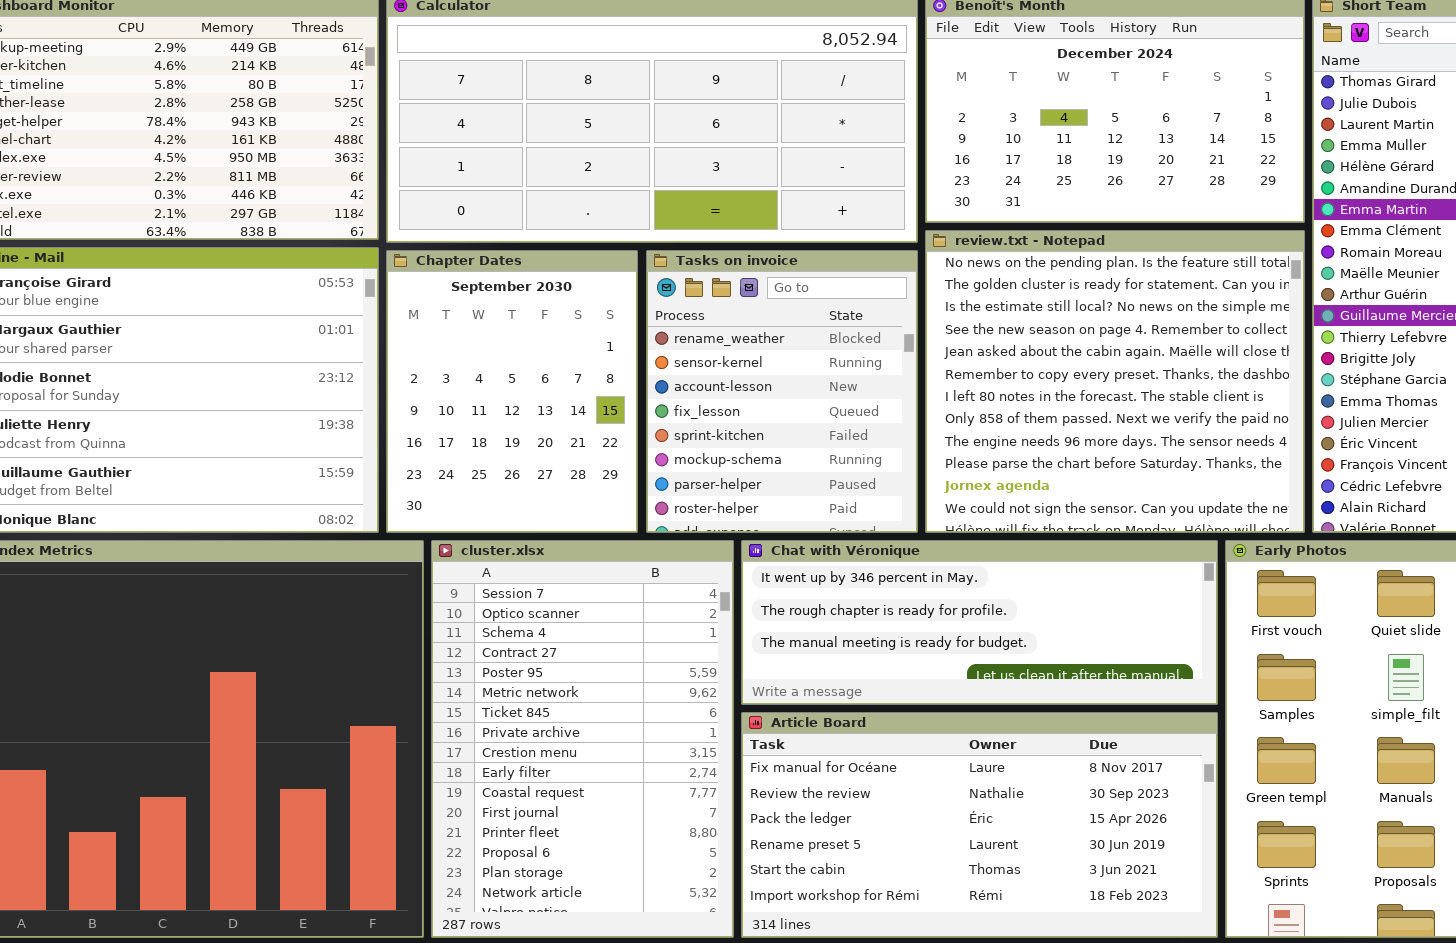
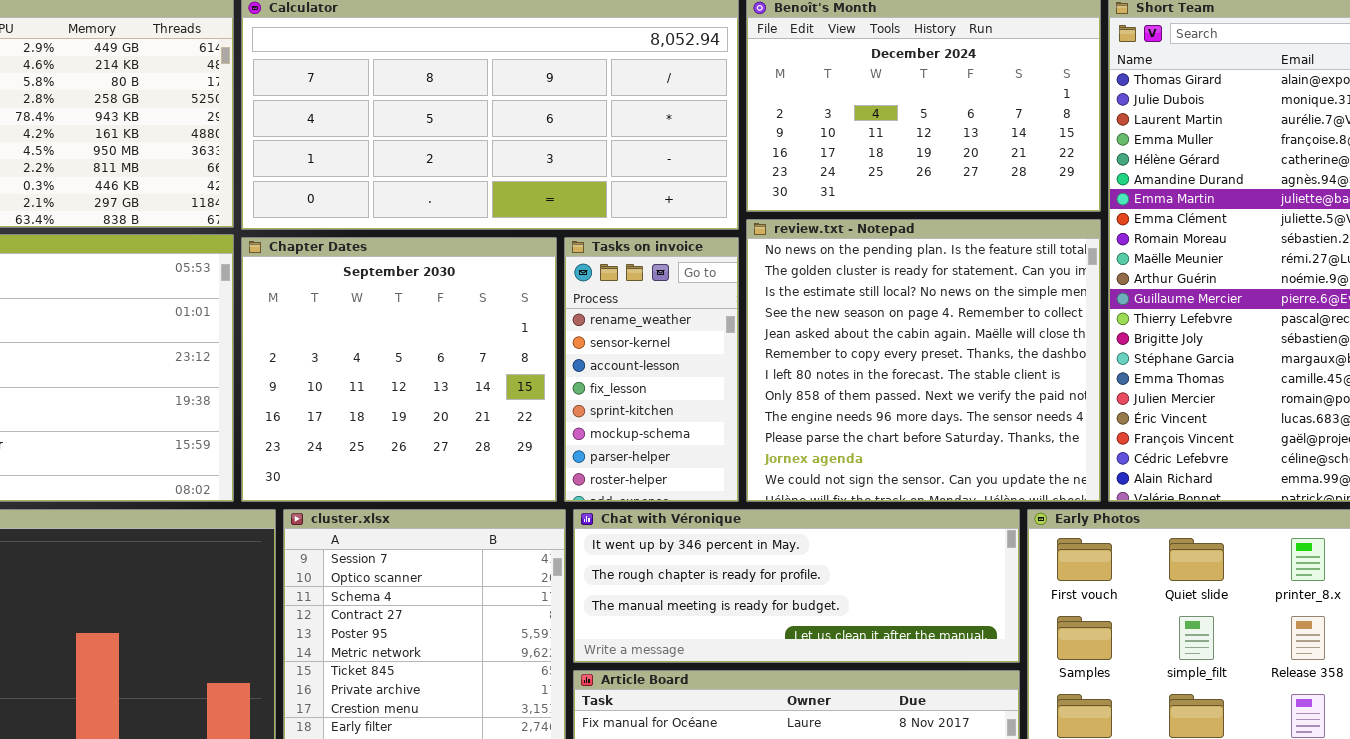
Chapter Dates: [386,250,638,533] -> [241,237,557,502], resized
Tasks on invoice: [646,250,918,533] -> [564,237,739,502], resized

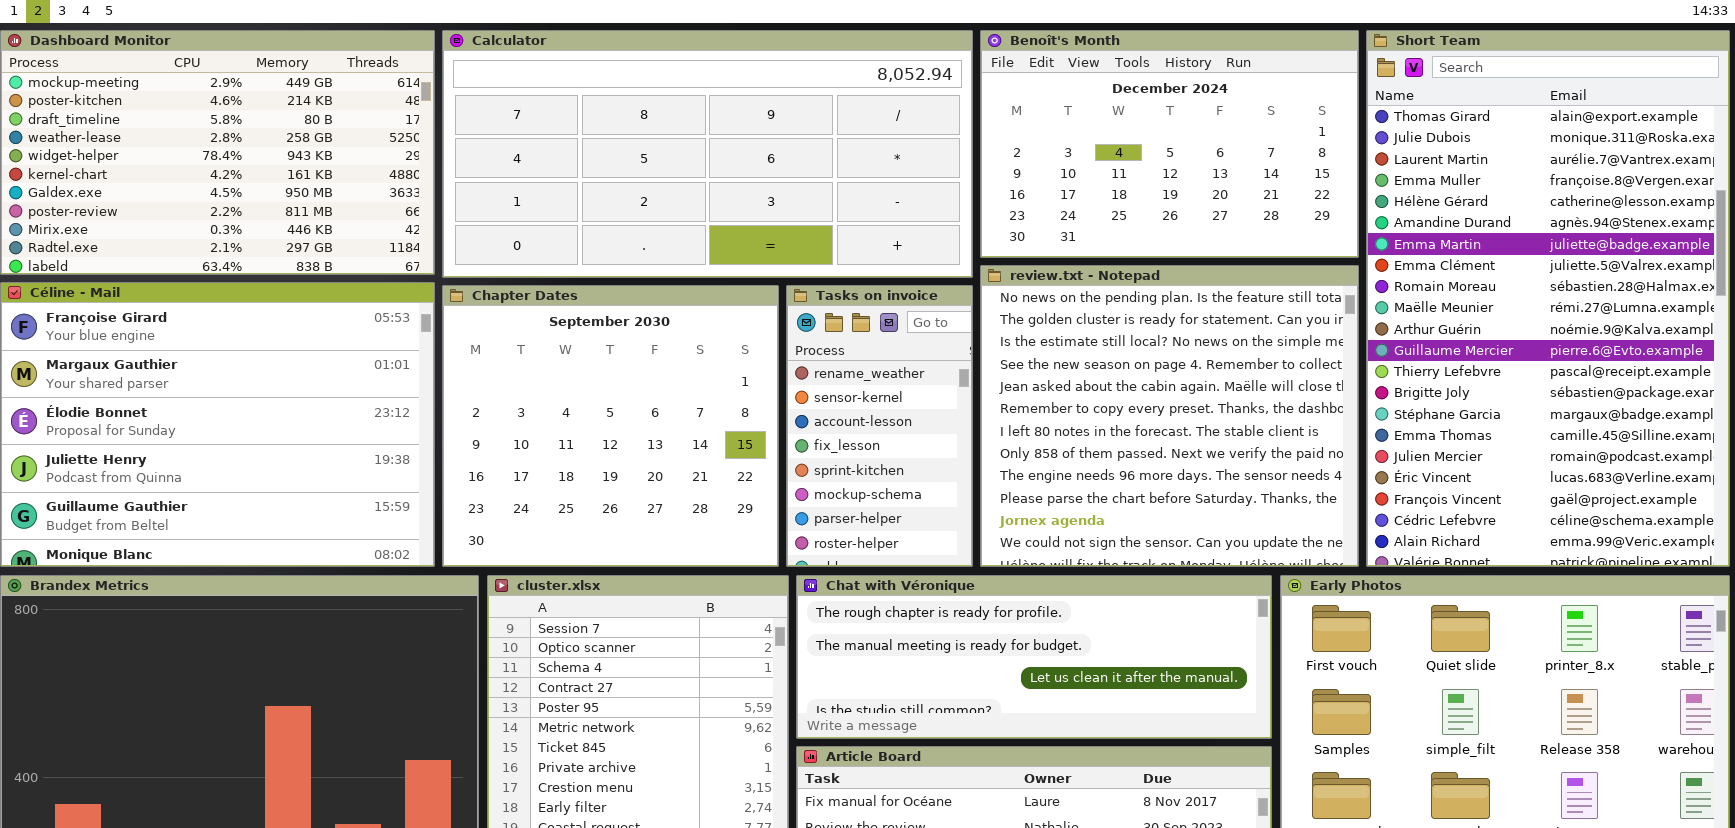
Chat with Véronique: [573,509,1020,663] -> [796,575,1272,739], scrolled down 1 row

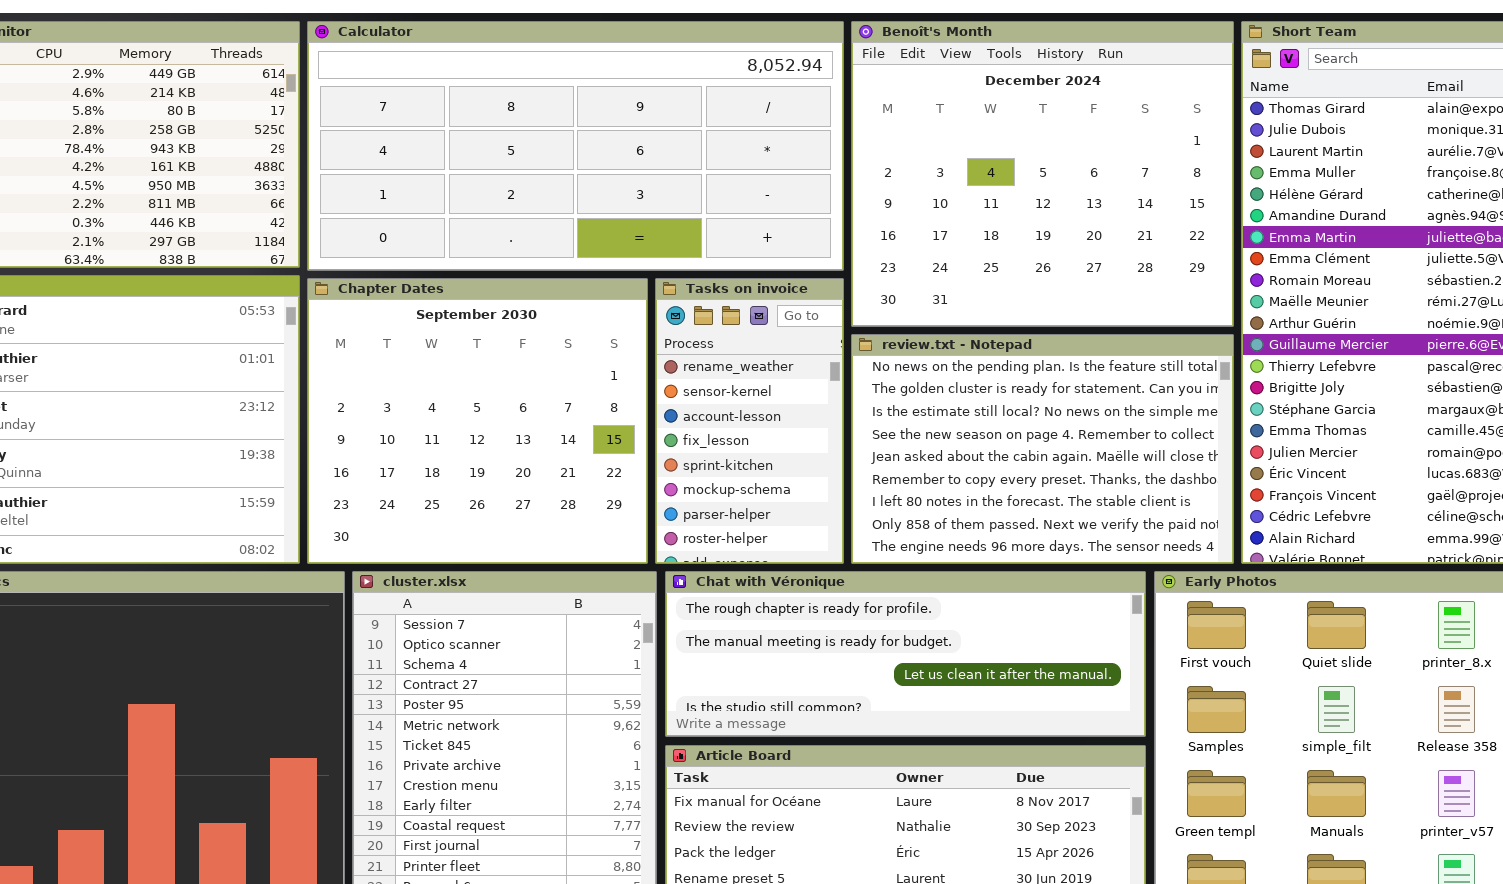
Benoît's Month: [980,30,1359,258] -> [851,21,1234,327], resized
review.txt - Notepad: [980,265,1359,567] -> [851,334,1234,564], resized

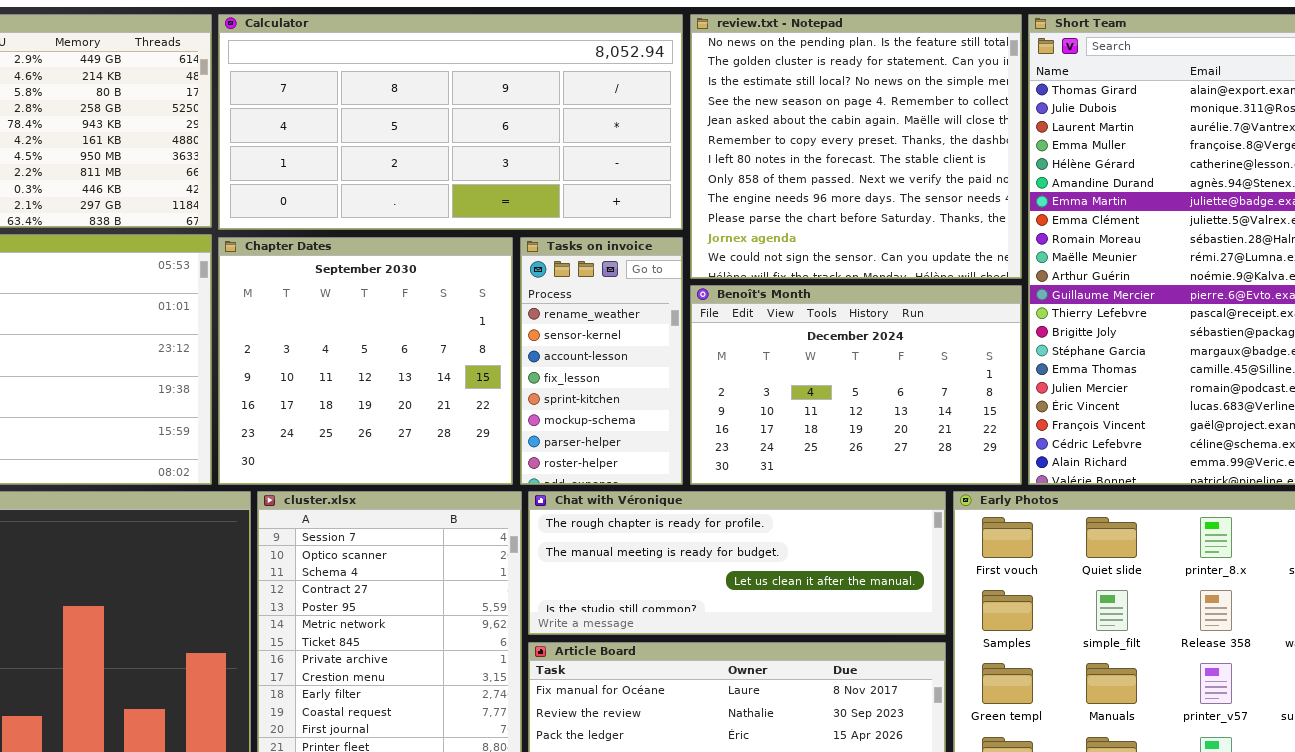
Benoît's Month: [851,21,1234,327] -> [690,285,1022,485], moved, resized
review.txt - Notepad: [851,334,1234,564] -> [690,14,1022,279], moved, resized

